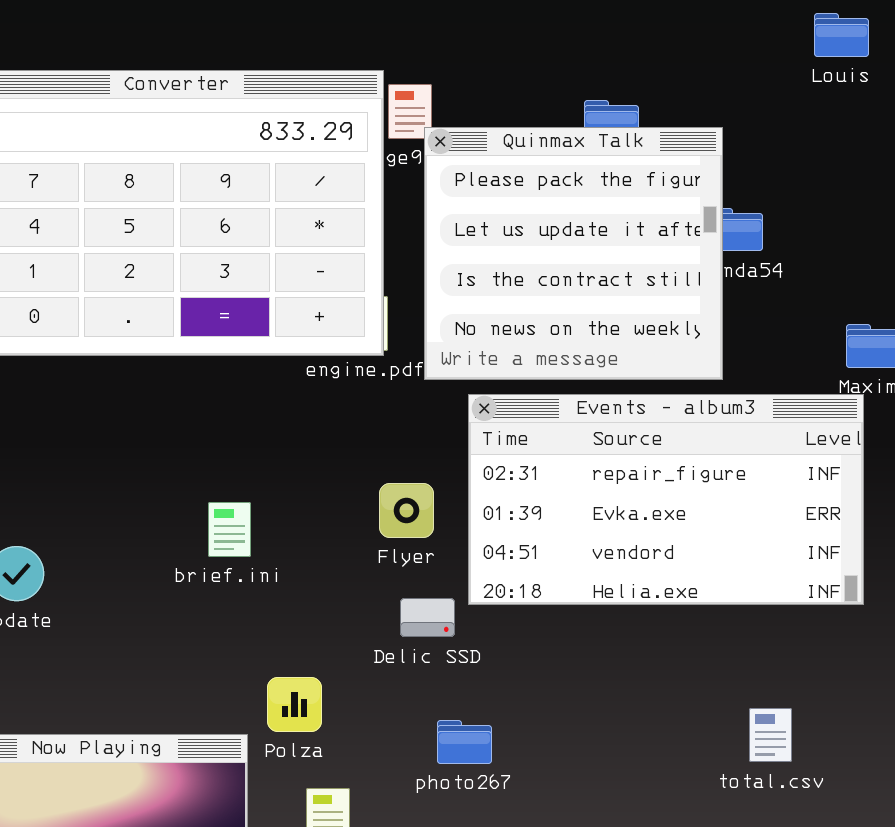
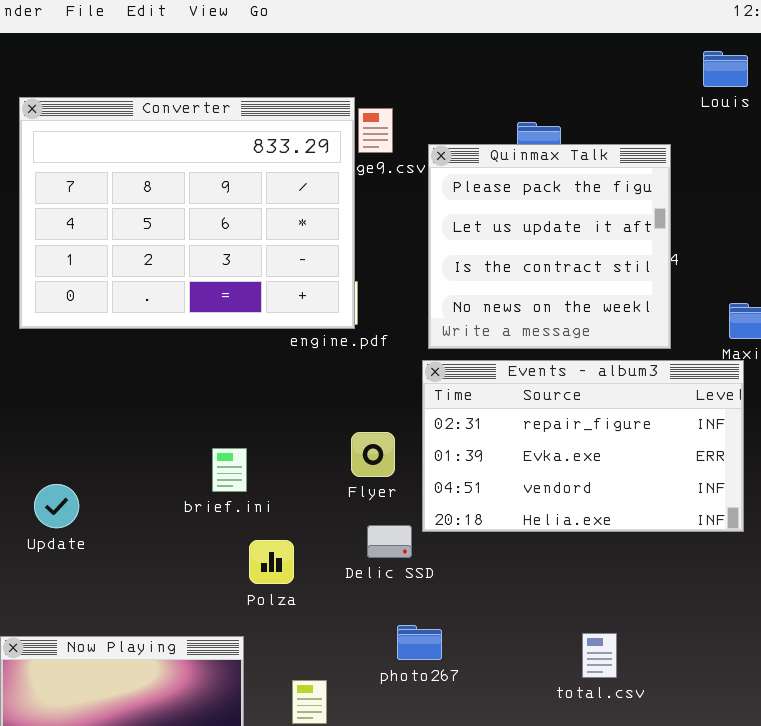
Quinmax Talk: [424,127,723,380] -> [428,144,671,349], moved
Polza: [267,677,322,732] -> [249,540,294,584], moved
total.csv: [749,708,792,762] -> [582,633,617,678], moved

